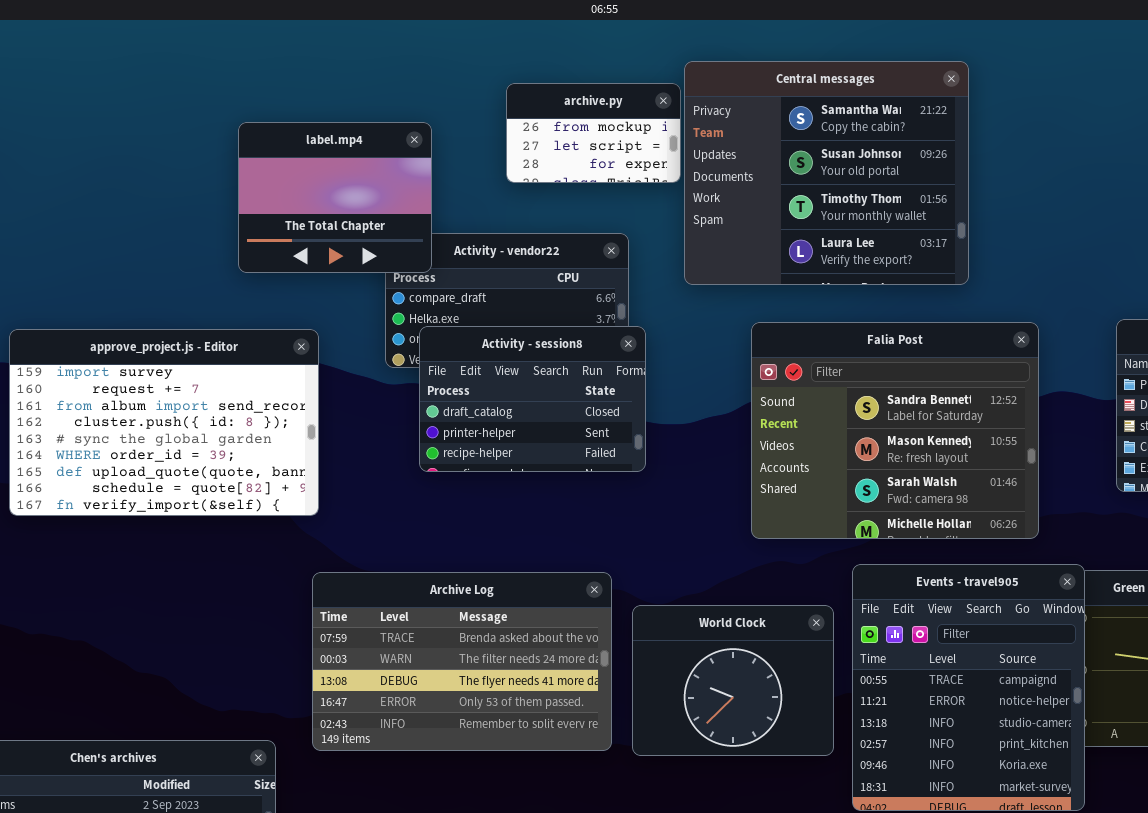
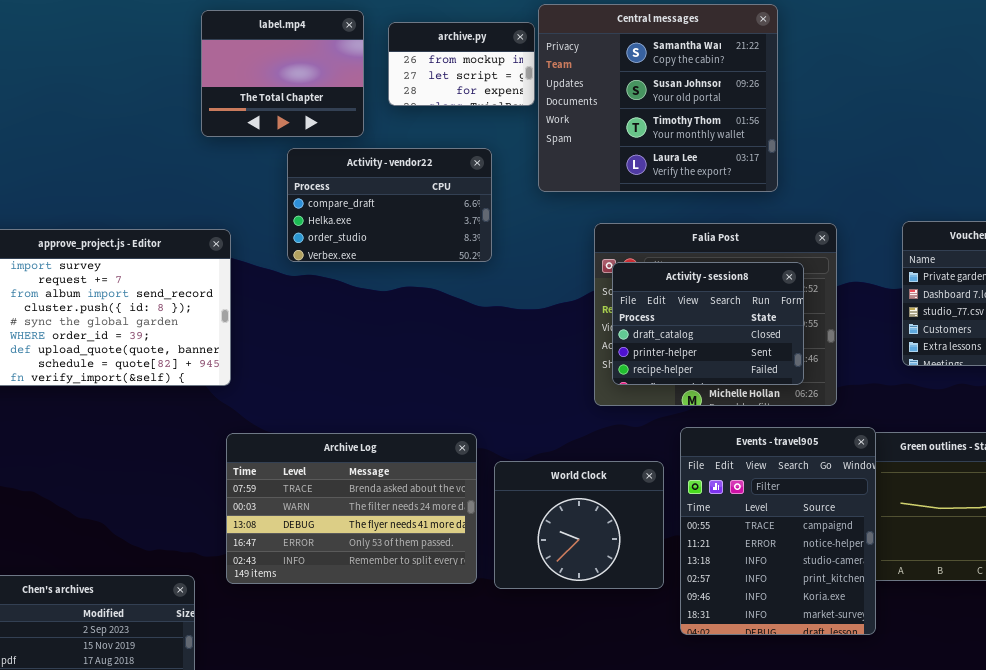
label.mp4: [238,122,432,273] -> [201,10,364,137], moved
Activity - session8: [419,326,646,472] -> [612,262,804,385], moved

